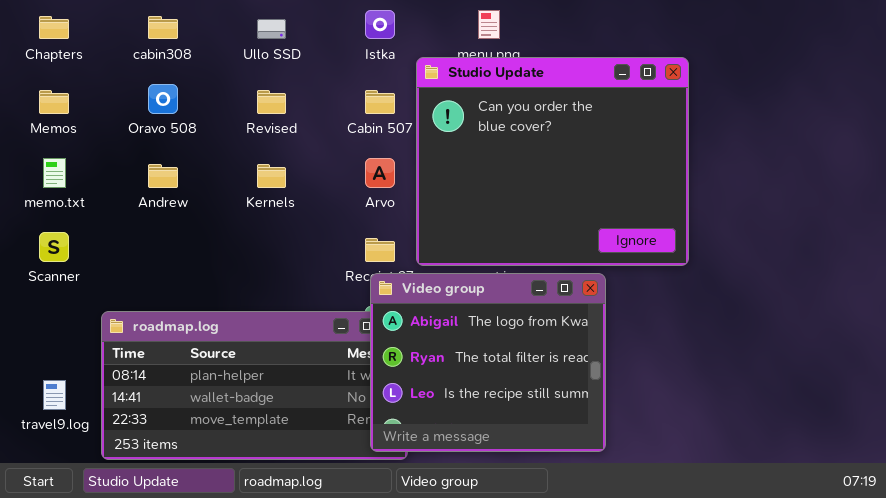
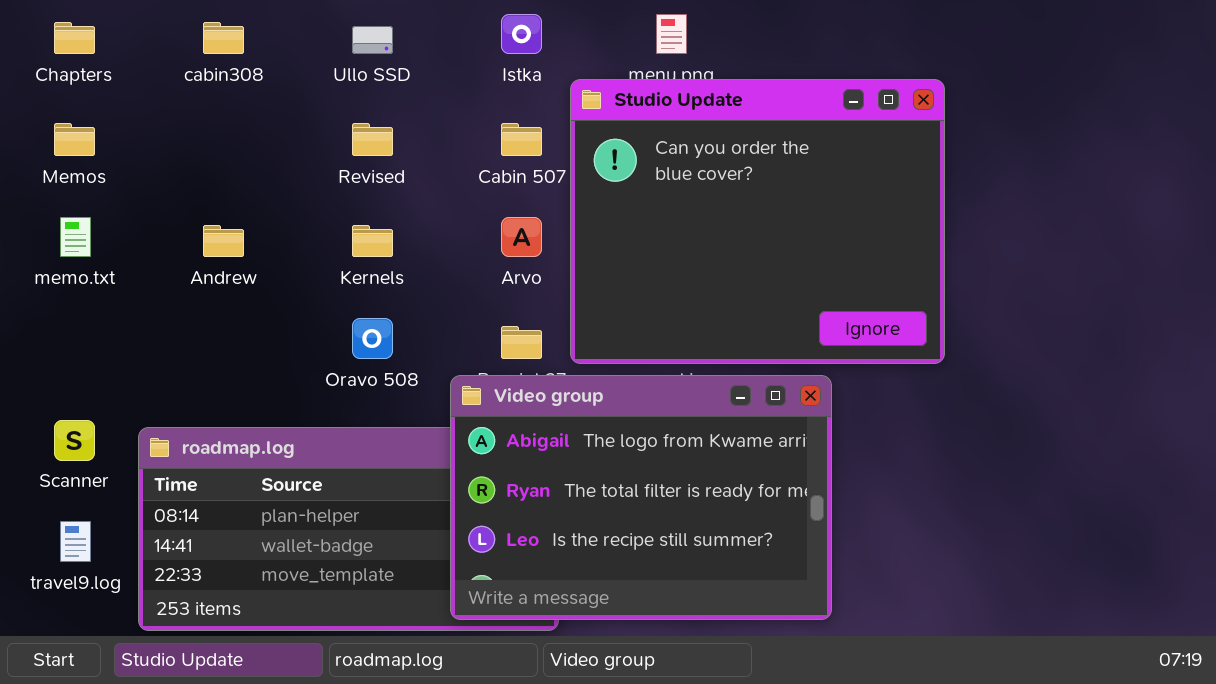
Oravo 508: [148,84,178,114] -> [352,318,393,359], moved
Scanner: [39,232,69,262] -> [54,420,95,461], moved
Video group: [370,273,606,452] -> [450,375,832,620], resized

